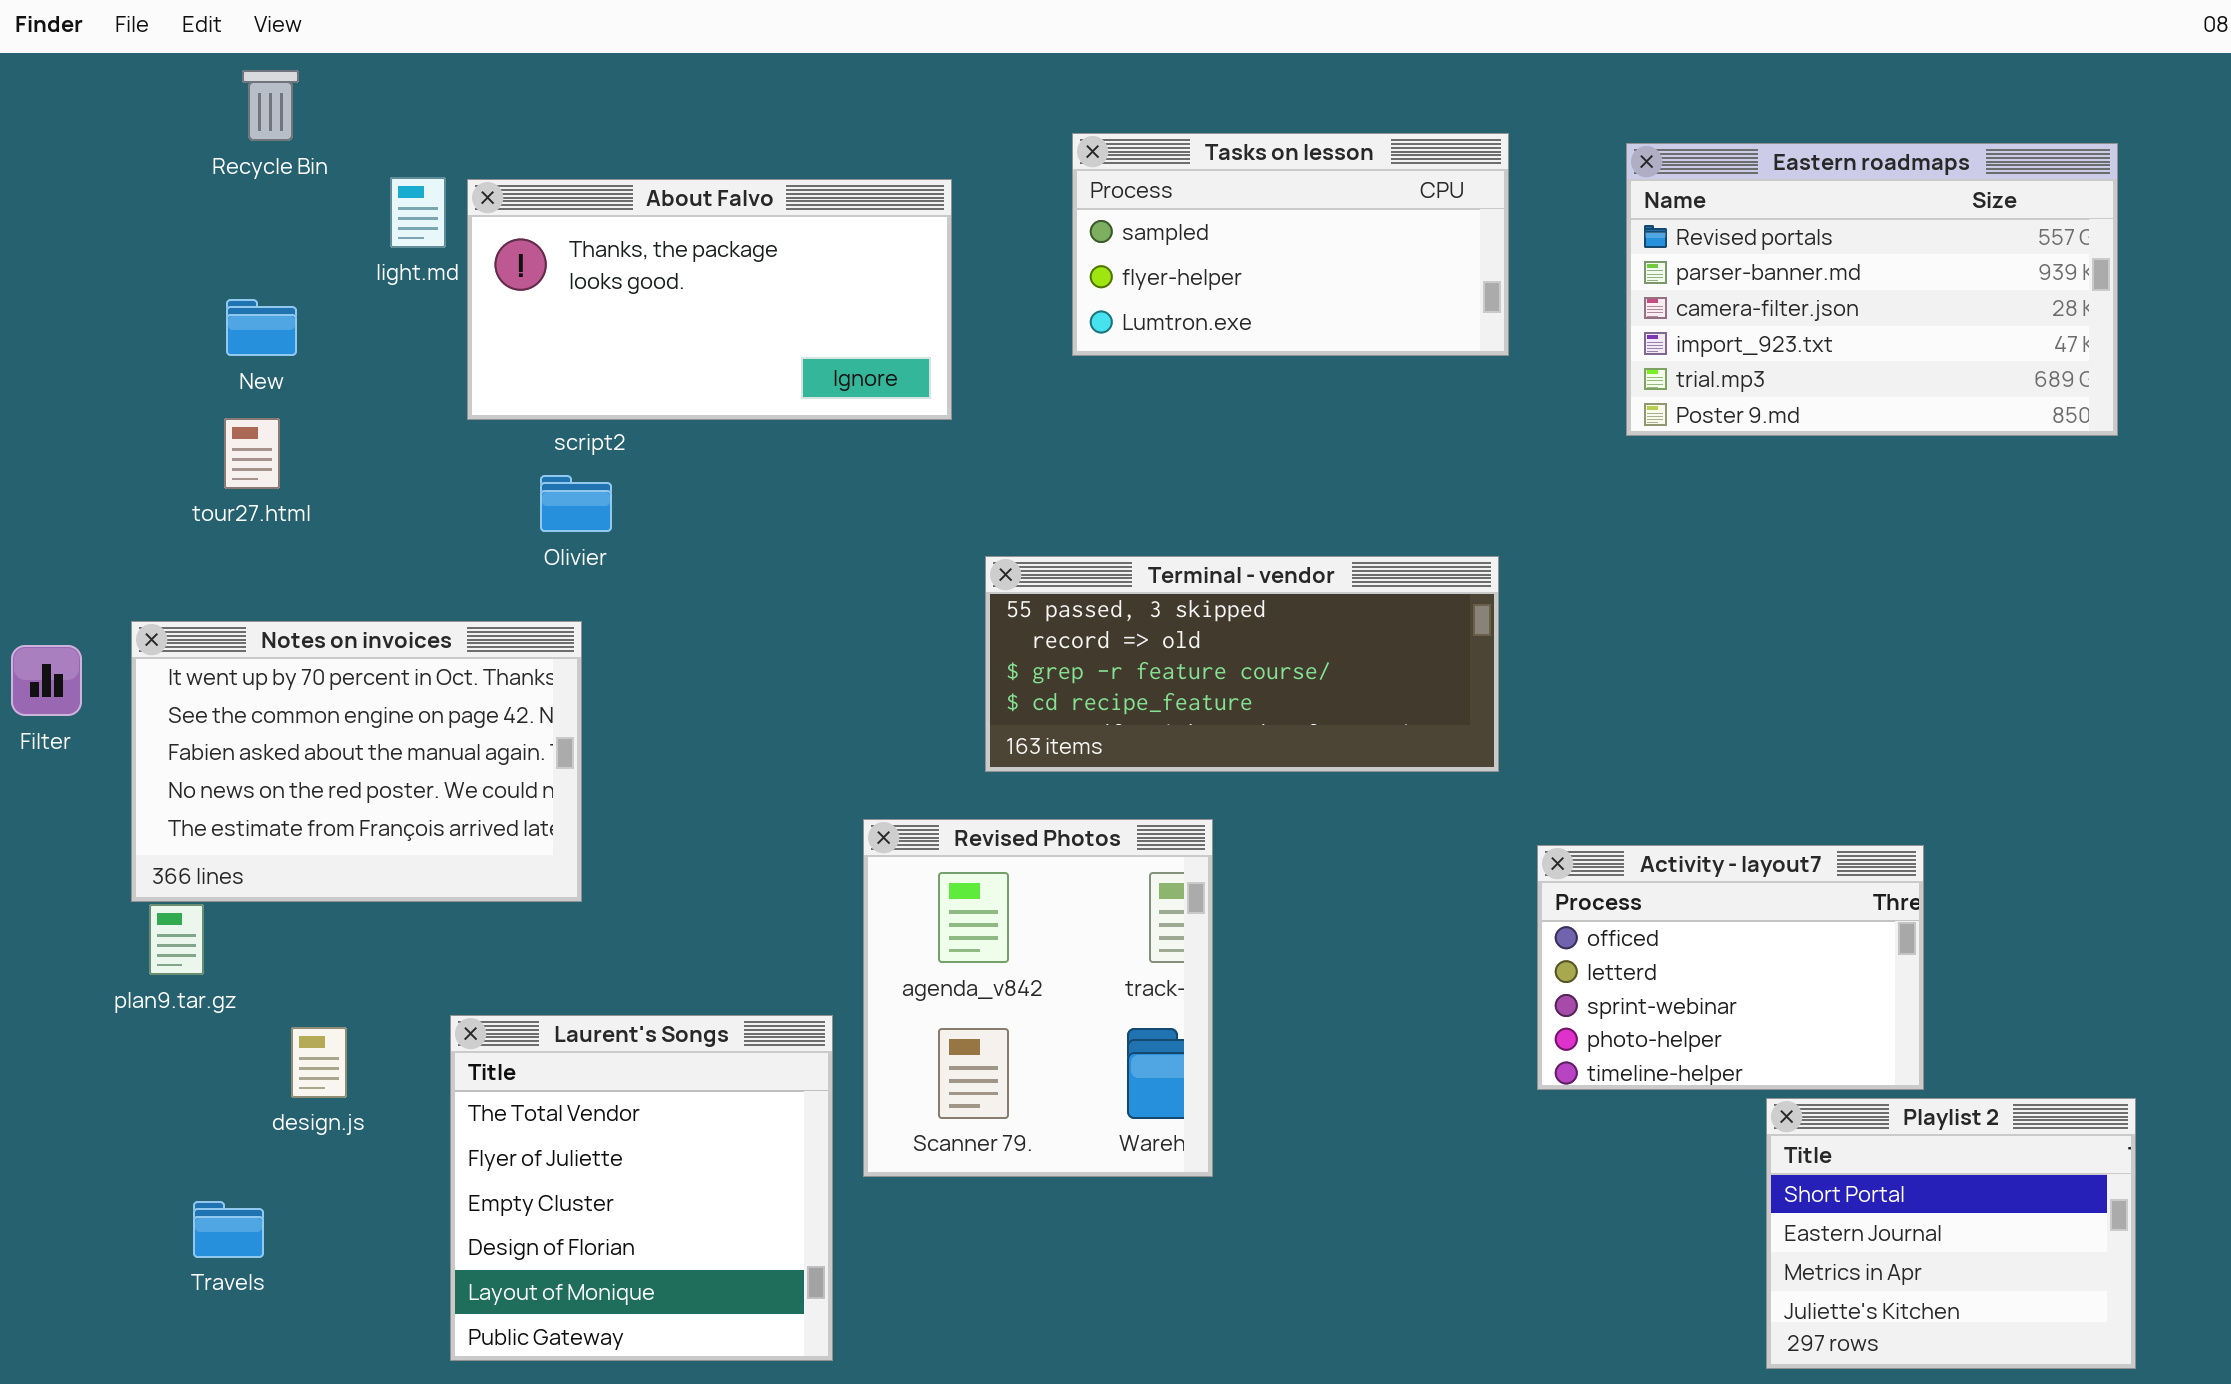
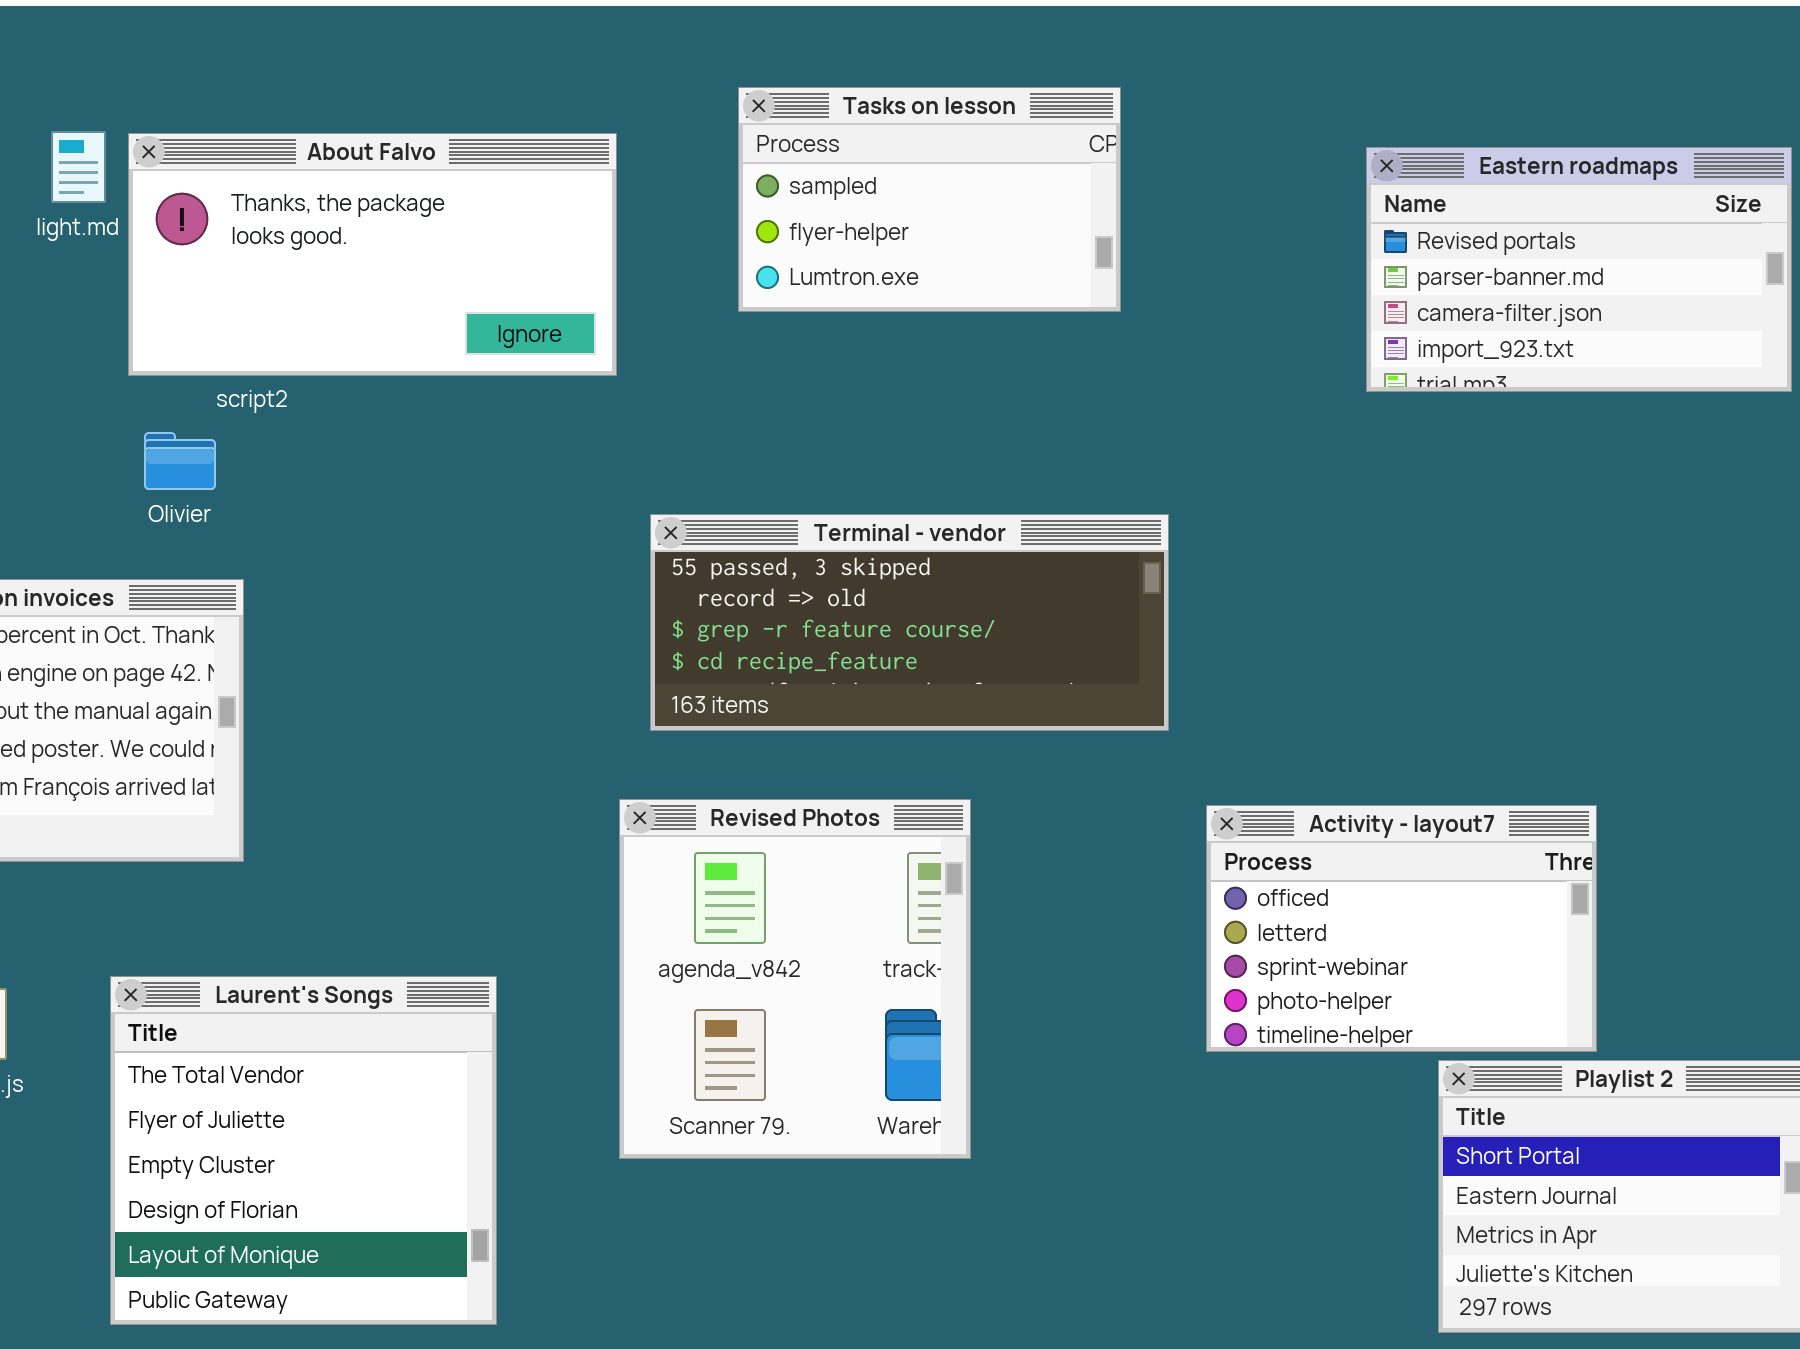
Tasks on lesson: [1072,133,1509,356] -> [738,87,1121,312], resized
Eastern roadmaps: [1626,143,2118,436] -> [1366,147,1792,392], resized
Olivier: [540,475,612,532] -> [144,432,216,490], moved
Revised Photos: [863,819,1213,1177] -> [619,799,971,1159], moved

